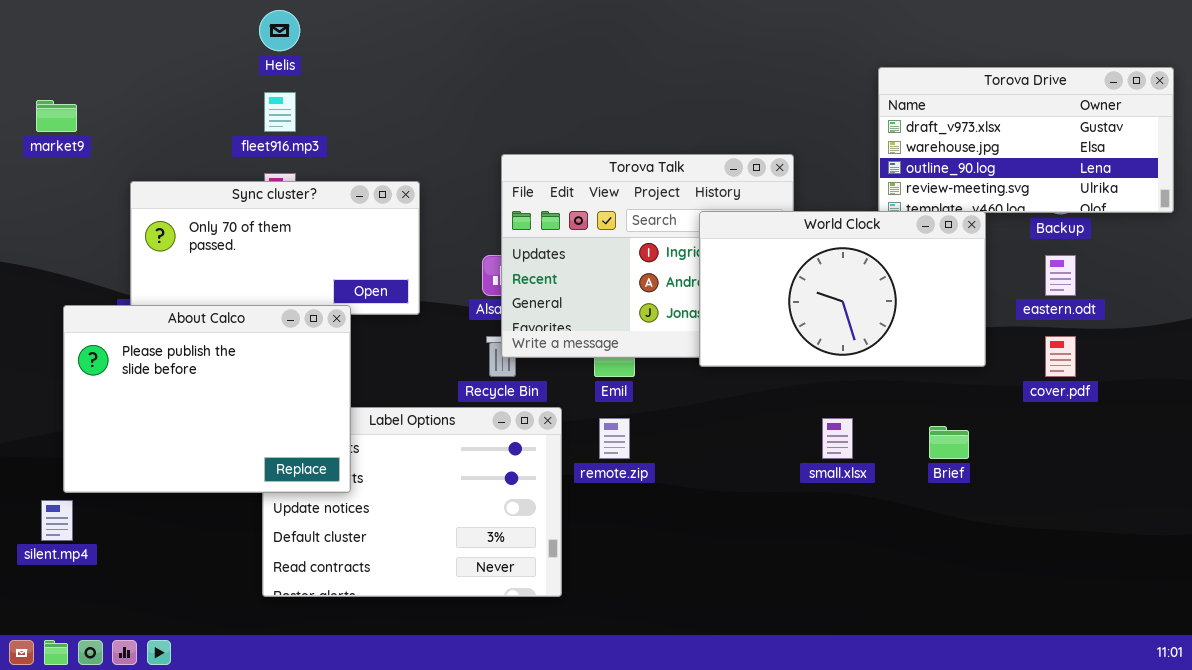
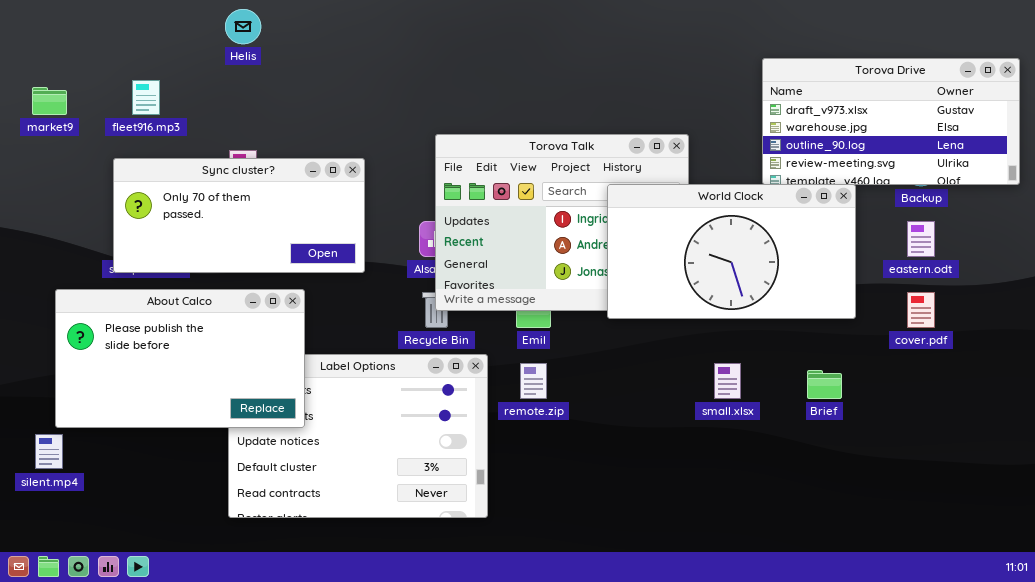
fleet916.mp3: [264,92,296,132] -> [132,80,160,115], moved
About Calco: [63,305,351,493] -> [55,289,305,428], resized

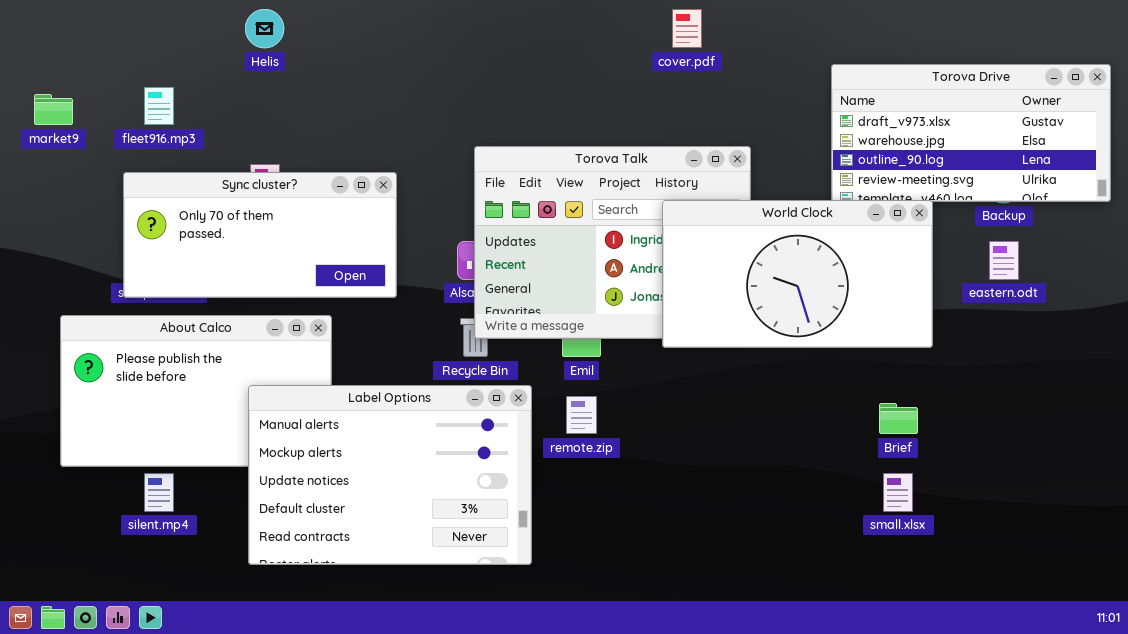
cover.pdf: [907,292,935,328] -> [672,9,702,48], moved
Label Options: [228,354,488,518] -> [248,385,532,565], raised
small.xlsx: [714,363,741,399] -> [883,473,913,512], moved
silent.mp4: [35,434,63,469] -> [144,473,174,512], moved

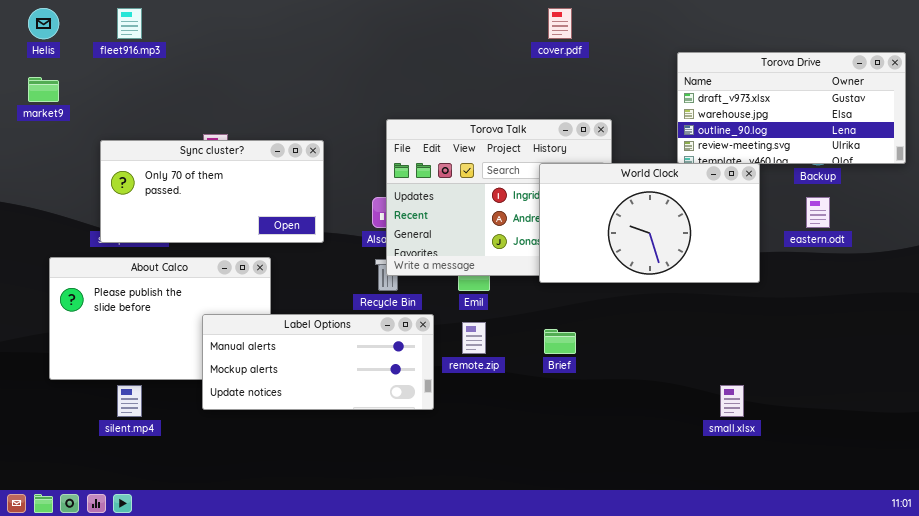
Helis: [245,9,284,48] -> [28,8,59,39], moved
fleet916.mp3: [144,87,174,125] -> [117,8,142,39], moved
Label Options: [248,385,532,565] -> [202,314,434,410], resized
Brief: [879,403,918,434] -> [544,329,576,354], moved

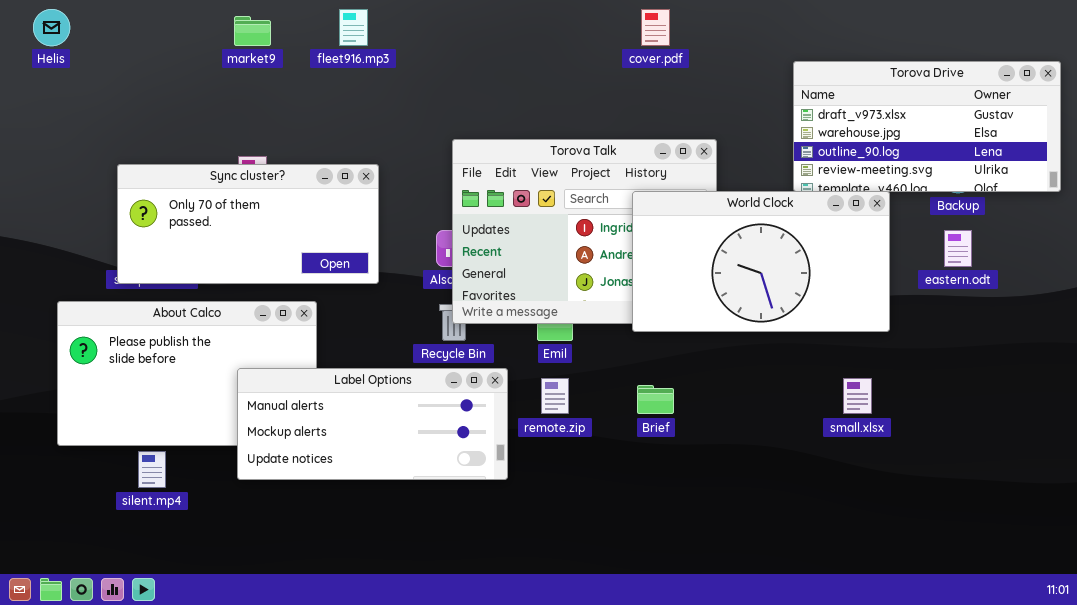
fleet916.mp3: [117,8,142,39] -> [339,9,368,46], moved
market9: [28,77,59,102] -> [234,16,271,46], moved
small.xlsx: [720,385,744,417] -> [843,378,872,414], moved

